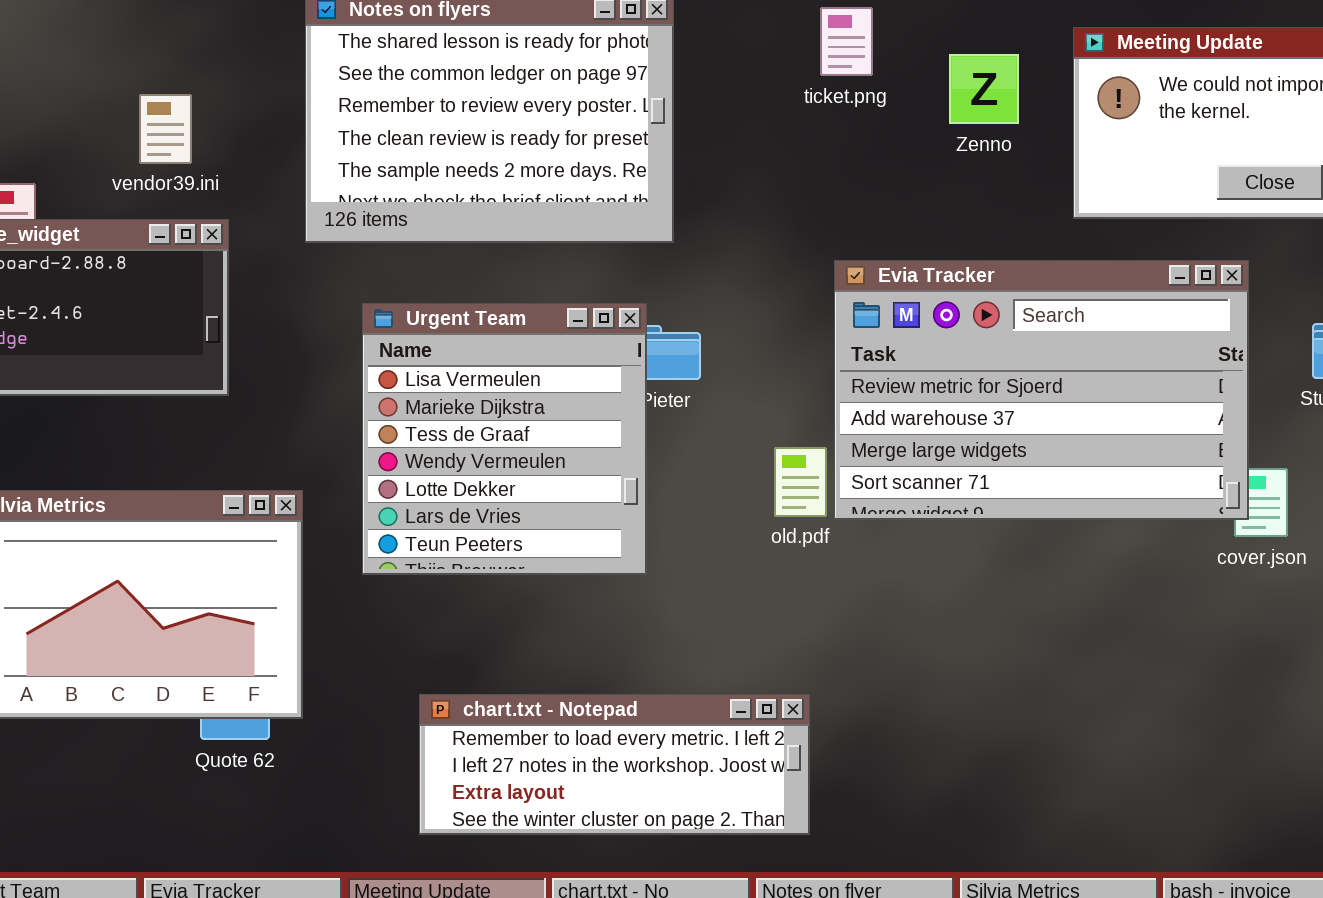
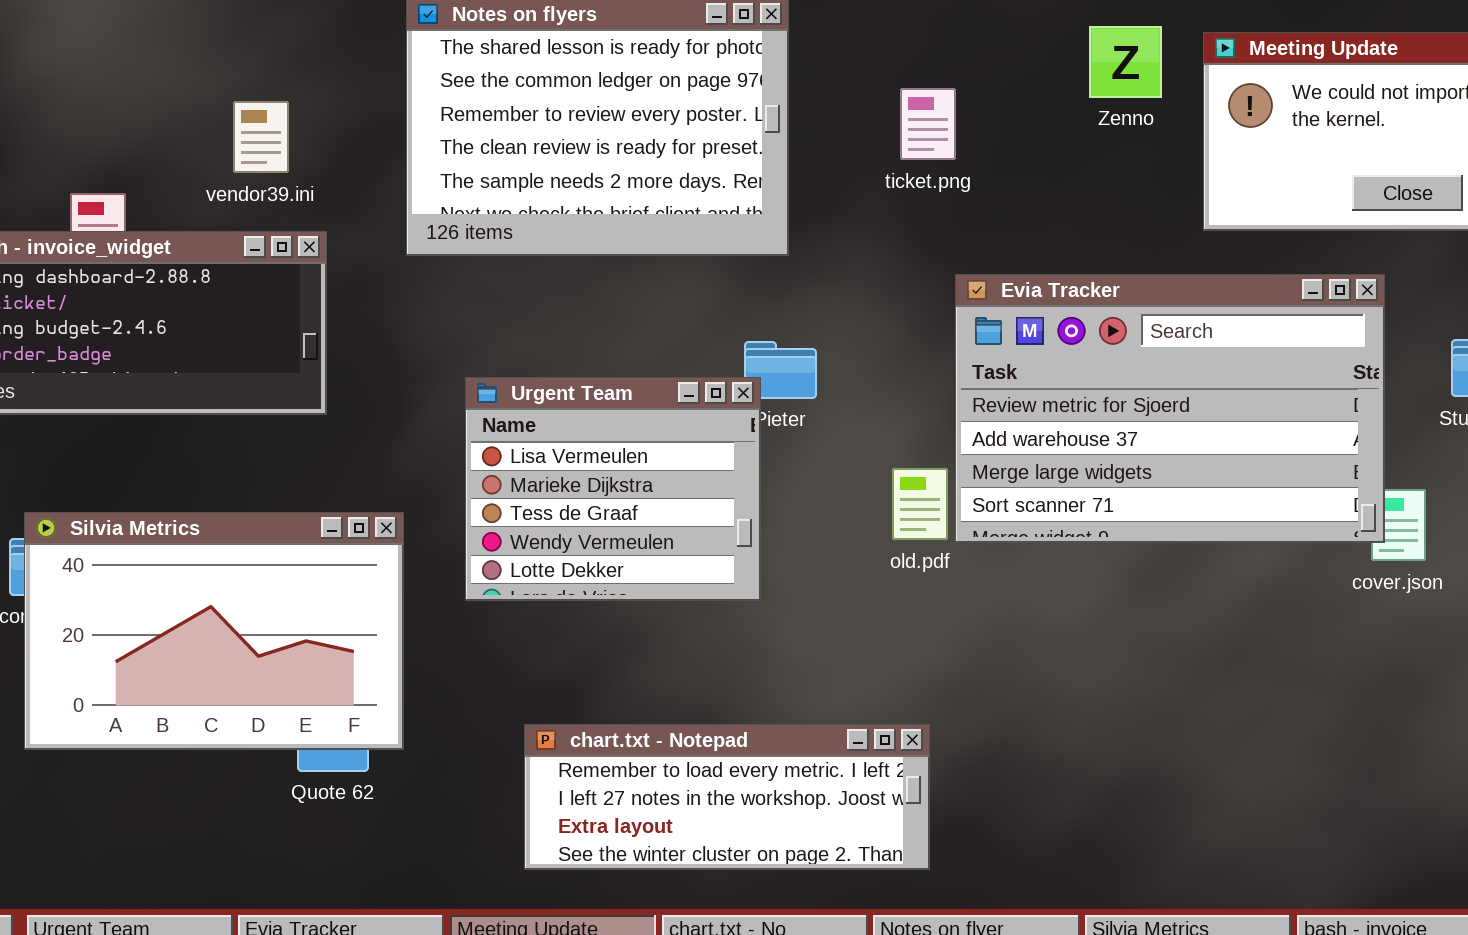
ticket.png: [820,7,873,76] -> [900,88,956,160], moved
Zenno: [949,54,1019,124] -> [1089,26,1162,98], moved
Urgent Team: [362,303,647,575] -> [465,377,761,601], resized

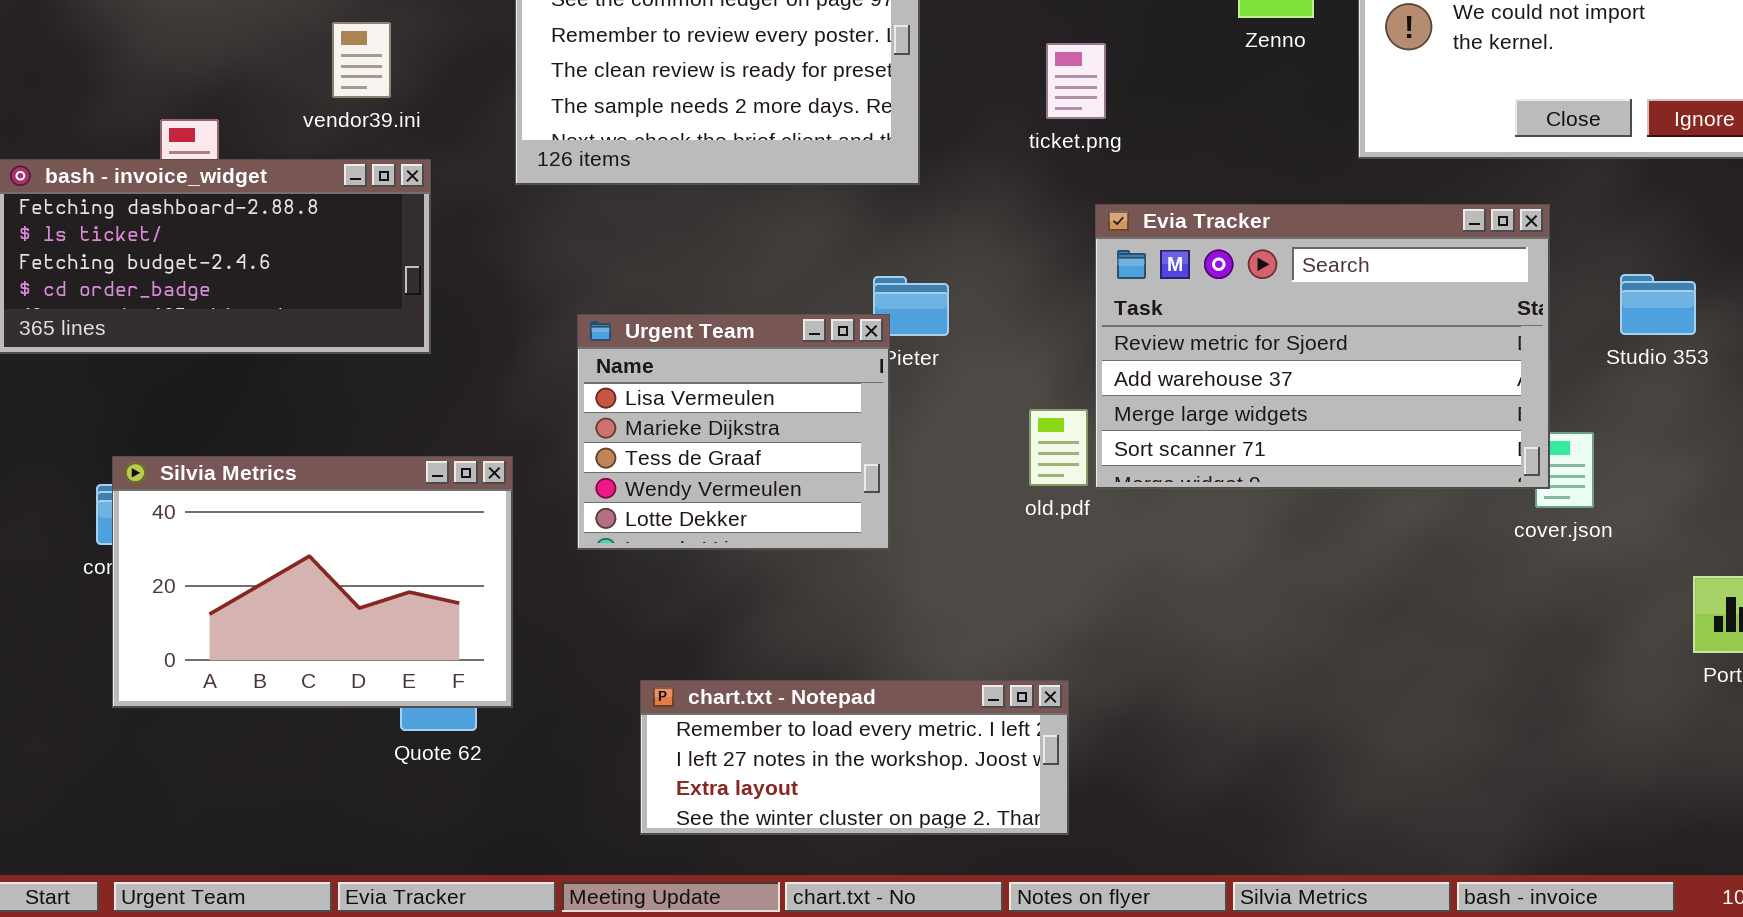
ticket.png: [900,88,956,160] -> [1046,43,1106,119], moved

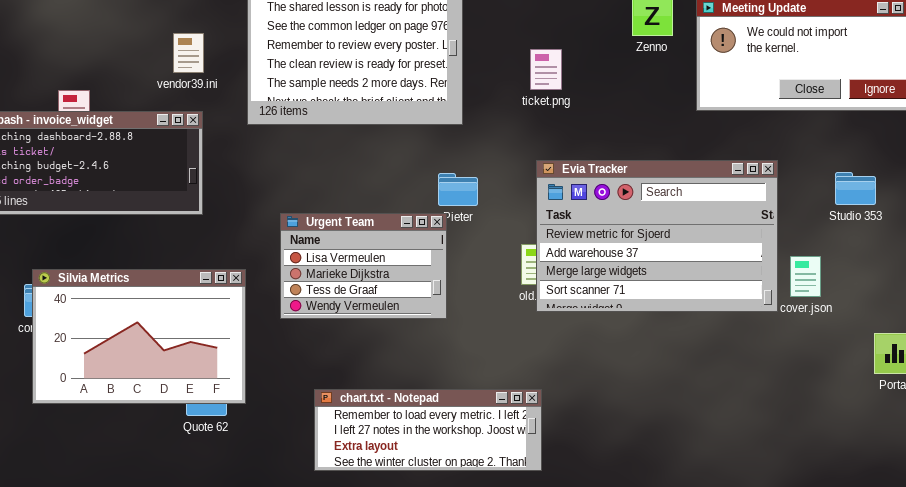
vendor39.ini: [332,22,391,98] -> [173,33,204,73], moved
Evia Tracker: [1095,204,1550,489] -> [536,160,778,312], moved
Urgent Team: [577,314,890,550] -> [280,213,447,319], resized

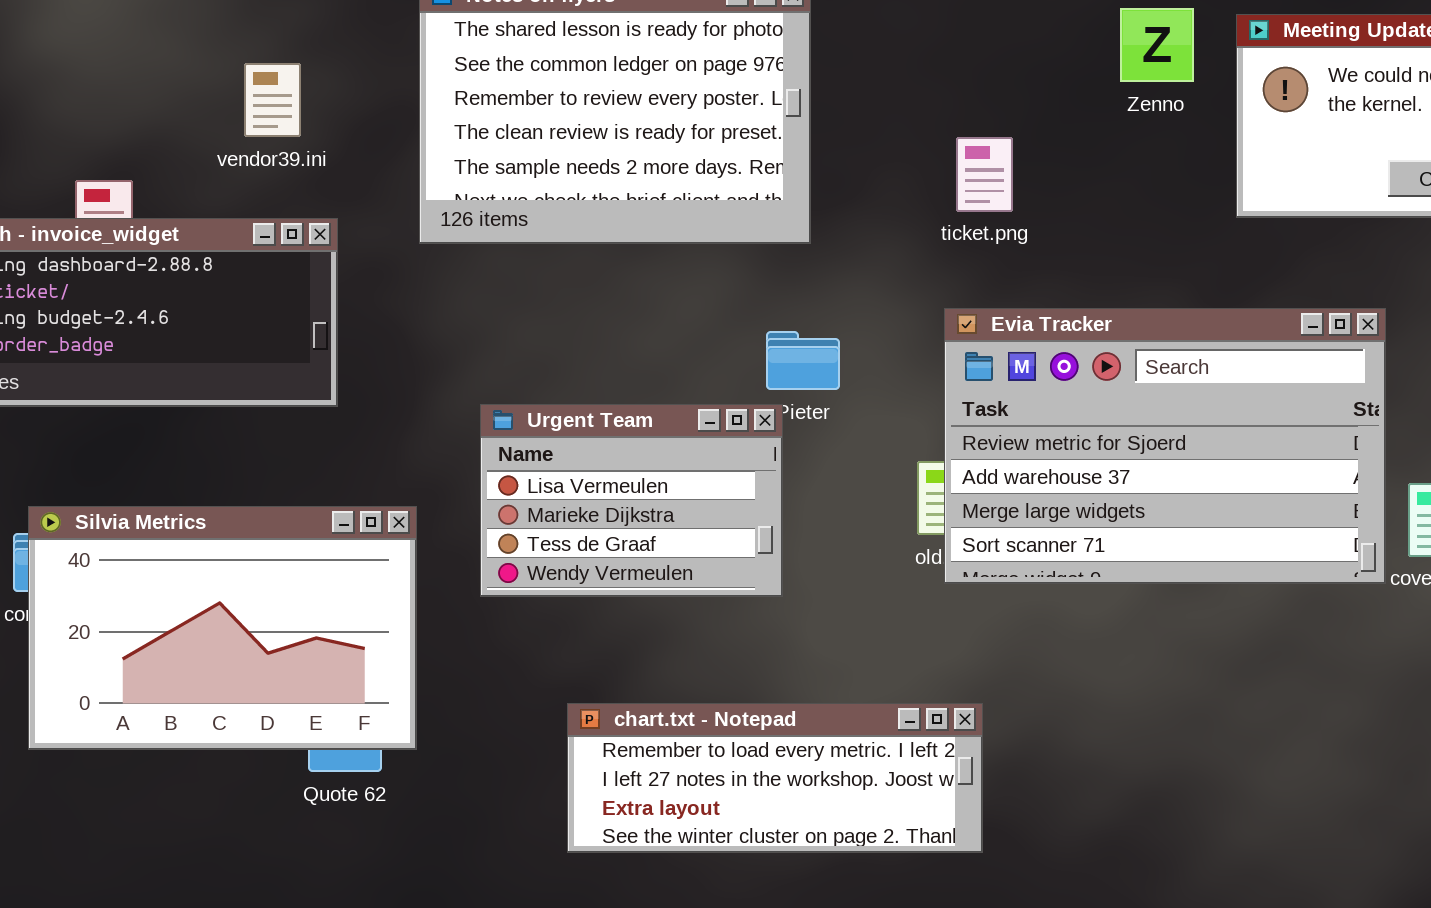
vendor39.ini: [173,33,204,73] -> [244,63,301,137], moved
ticket.png: [530,49,562,90] -> [956,137,1013,212], moved
chart.txt - Notepad: [314,389,542,471] -> [567,703,983,853], moved

